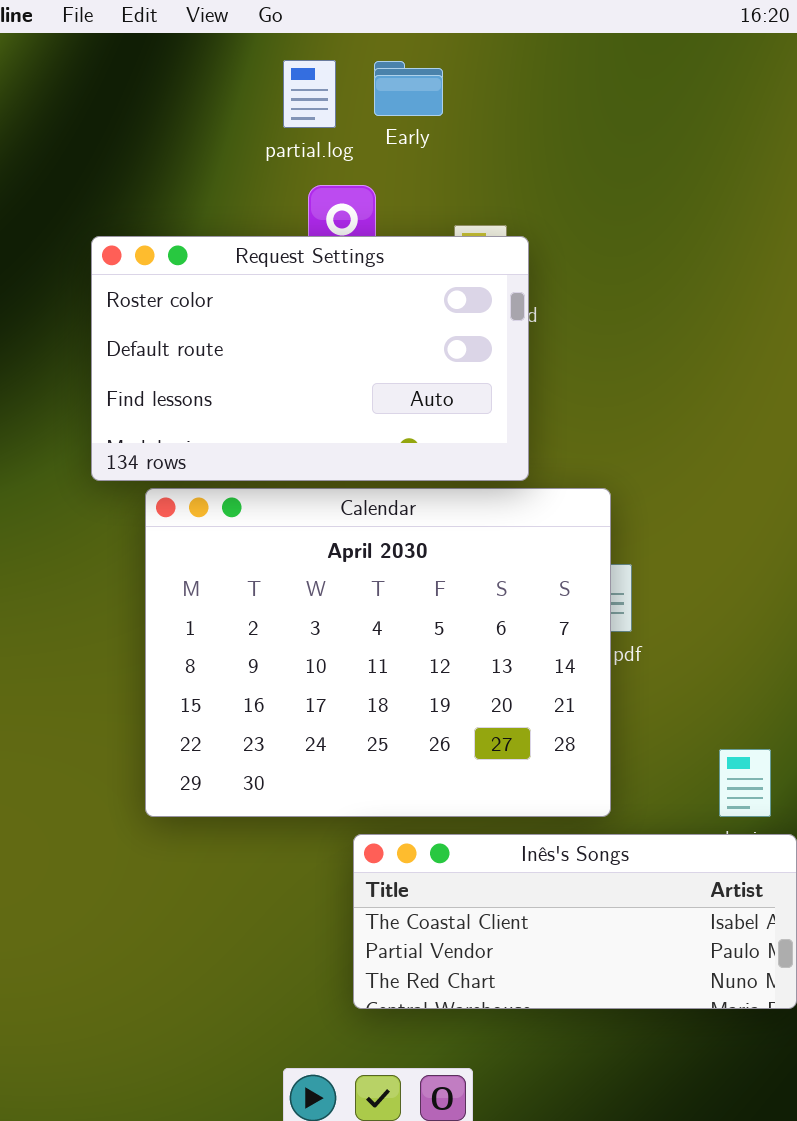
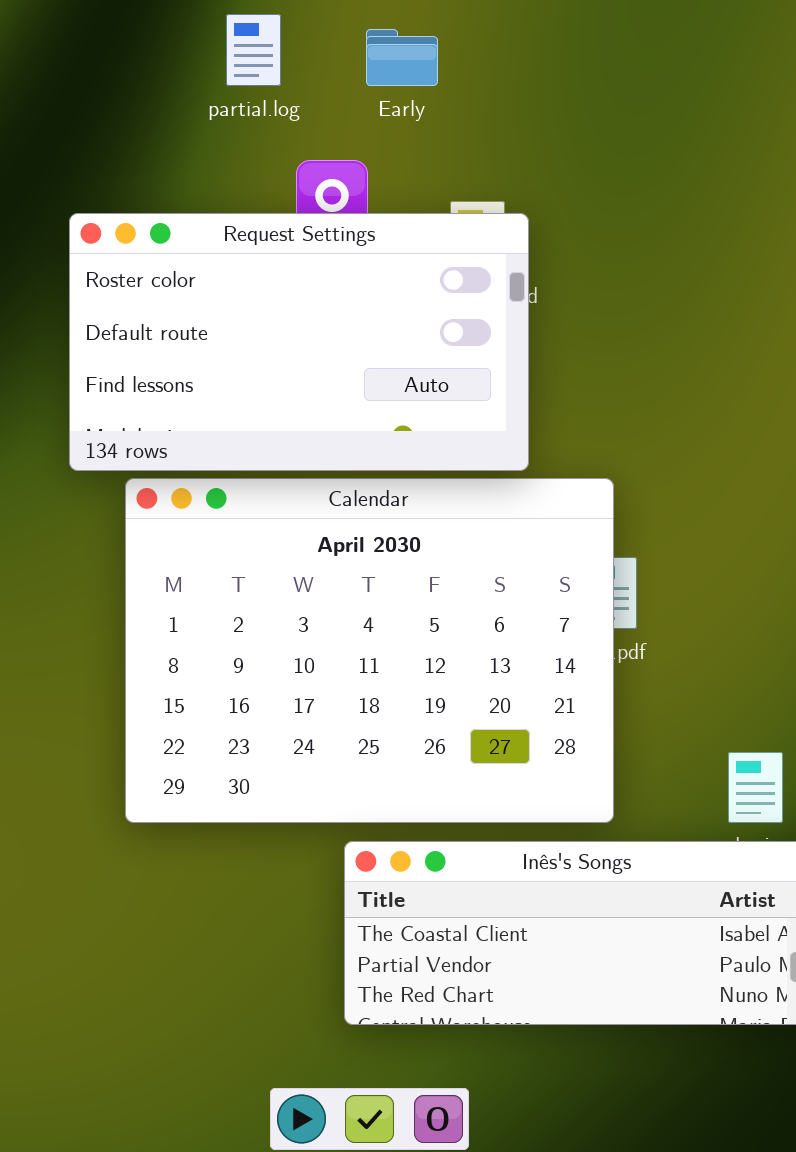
partial.log: [283,60,336,128] -> [226,14,281,86], moved

